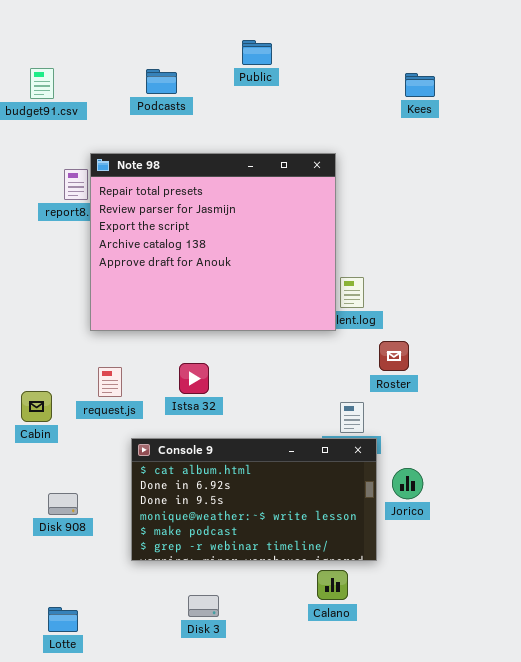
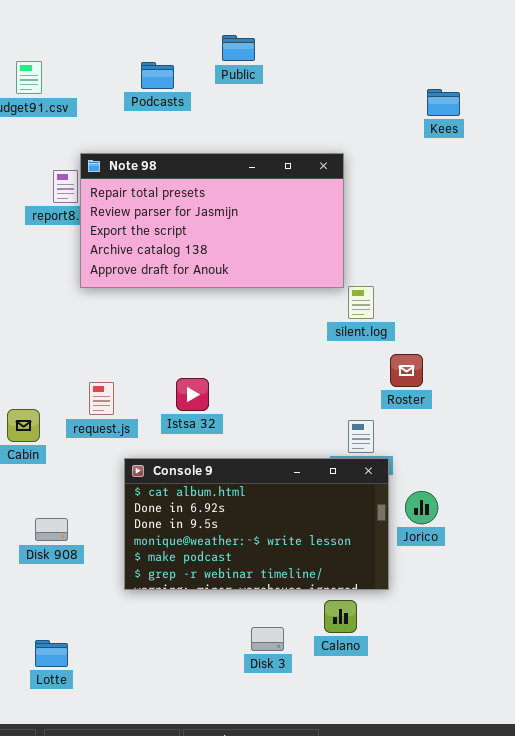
Public: [242,40,272,65] -> [222,35,255,61], moved
Kees: [405,73,435,97] -> [427,89,460,116], moved
Note 98: [90,153,336,331] -> [80,153,344,288], resized
Disk 3: [188,595,219,617] -> [251,627,284,651], moved

